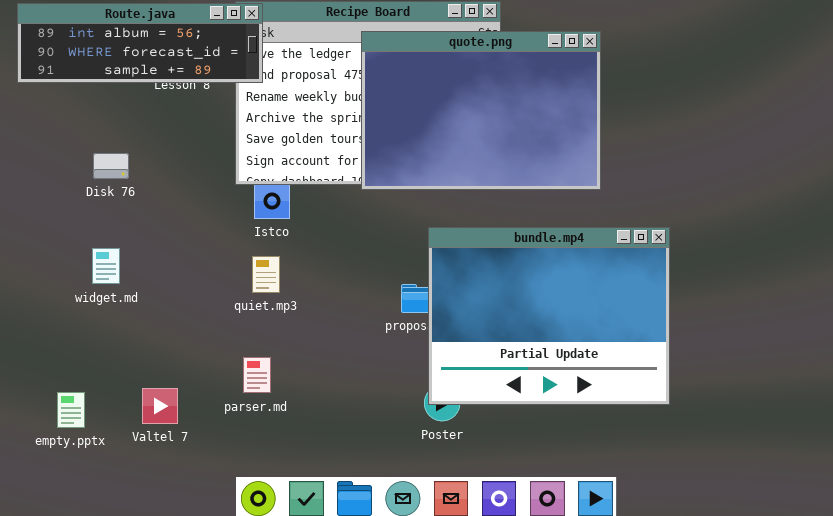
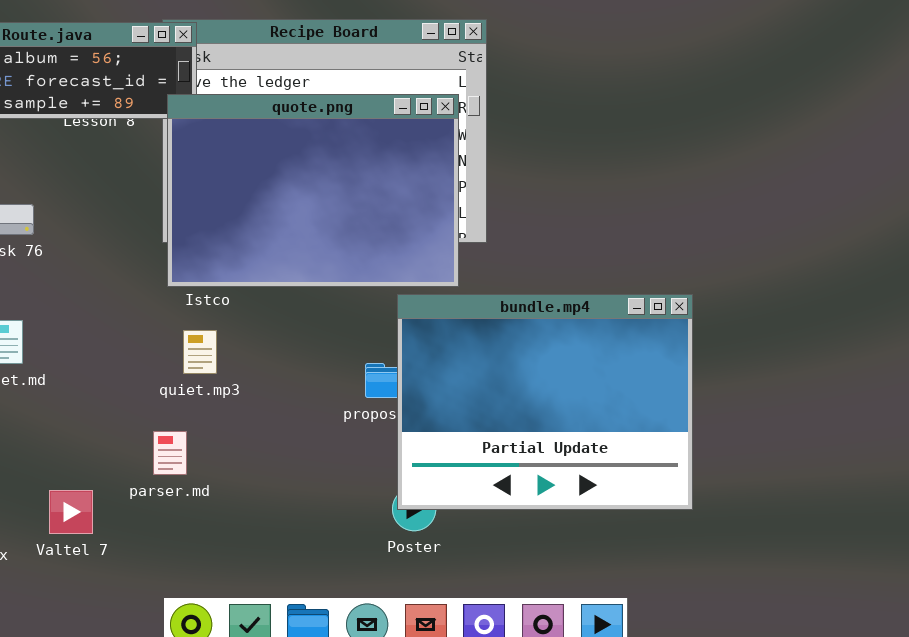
quote.png: [361,31,601,190] -> [167,94,459,287], moved
parser.md: [243,357,271,393] -> [153,431,187,475], moved

